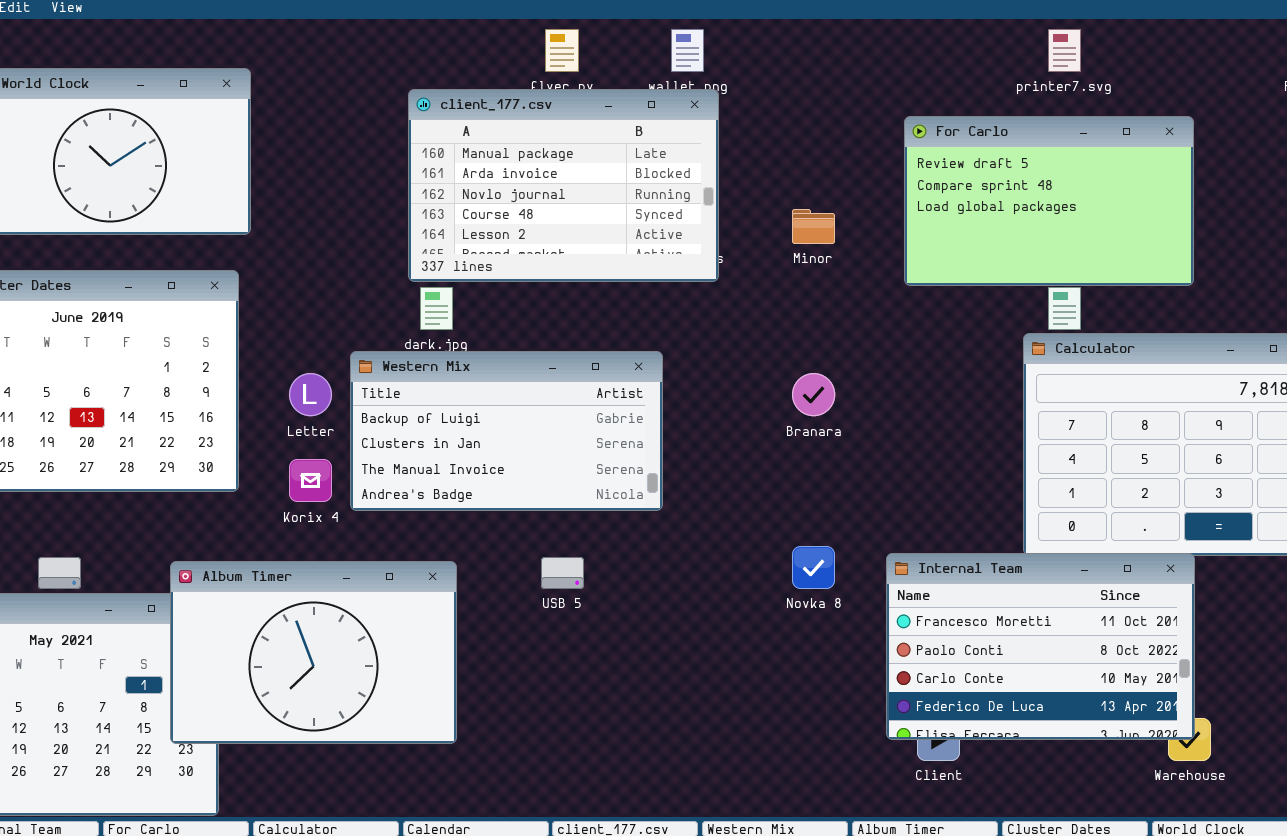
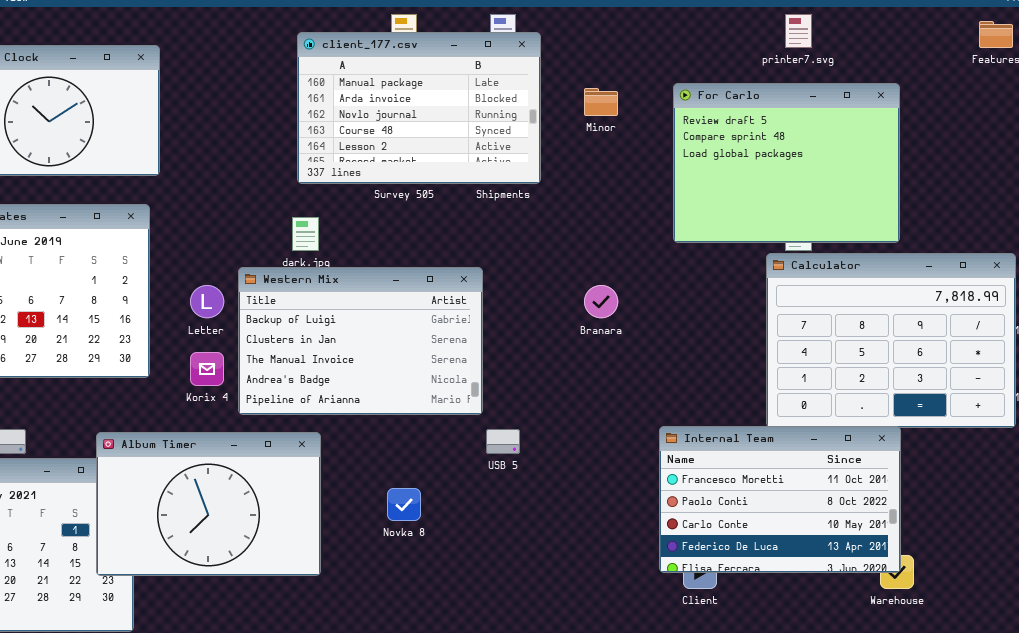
client_177.csv: [408,89,719,282] -> [297,32,541,184], moved
For Carlo: [904,116,1194,286] -> [673,83,900,243], resized
Minor: [792,209,835,244] -> [584,88,618,116], moved
Western Mix: [350,351,663,511] -> [238,267,483,415], resized
Novka 8: [792,546,835,589] -> [387,488,421,521], moved
USB 5: [541,557,584,589] -> [486,429,520,454], moved

